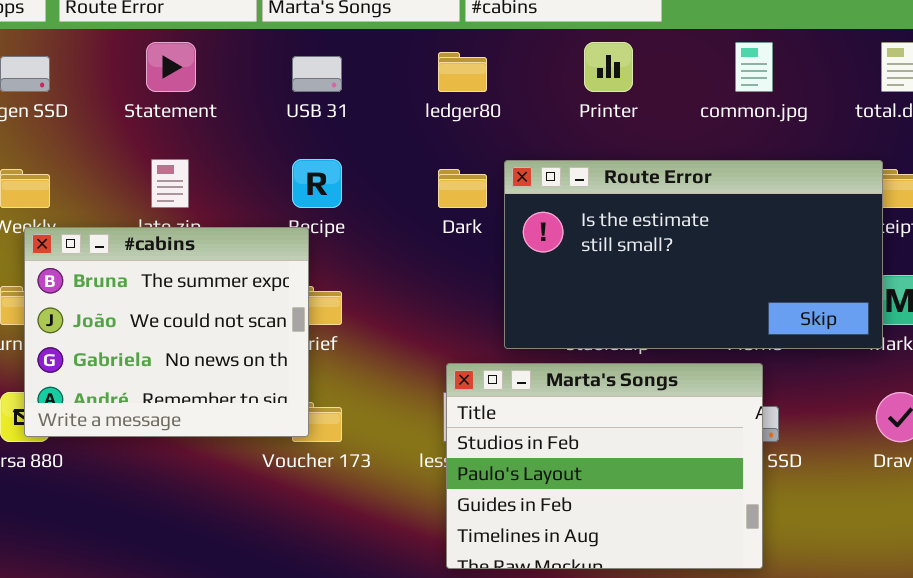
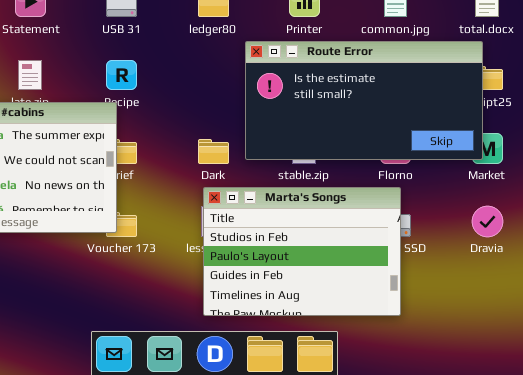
Route Error: [504,160,883,349] -> [245,41,483,160], moved
Dark: [438,169,487,208] -> [198,139,229,164], moved

